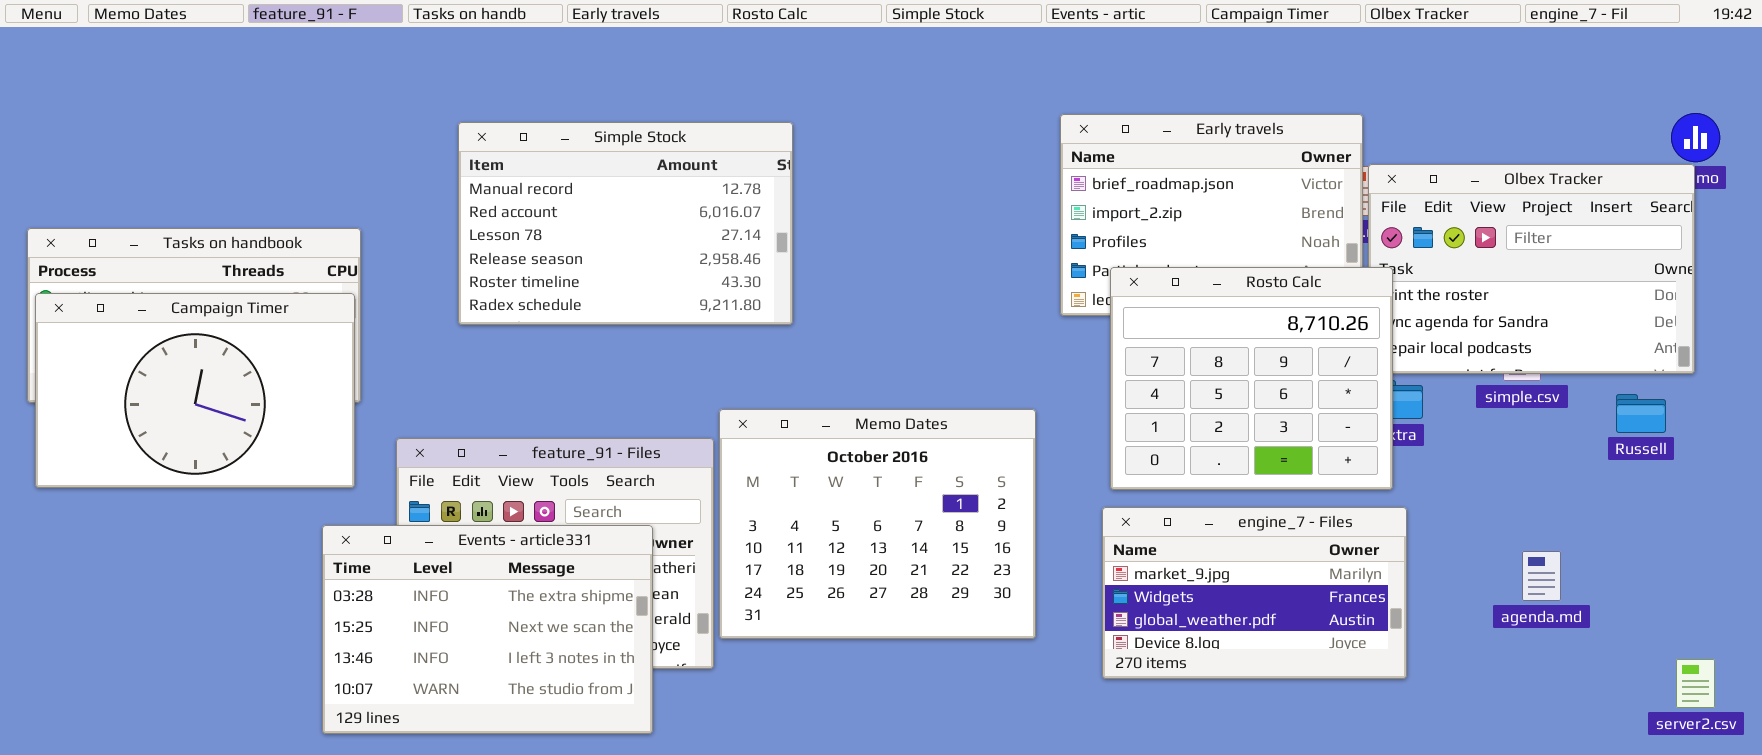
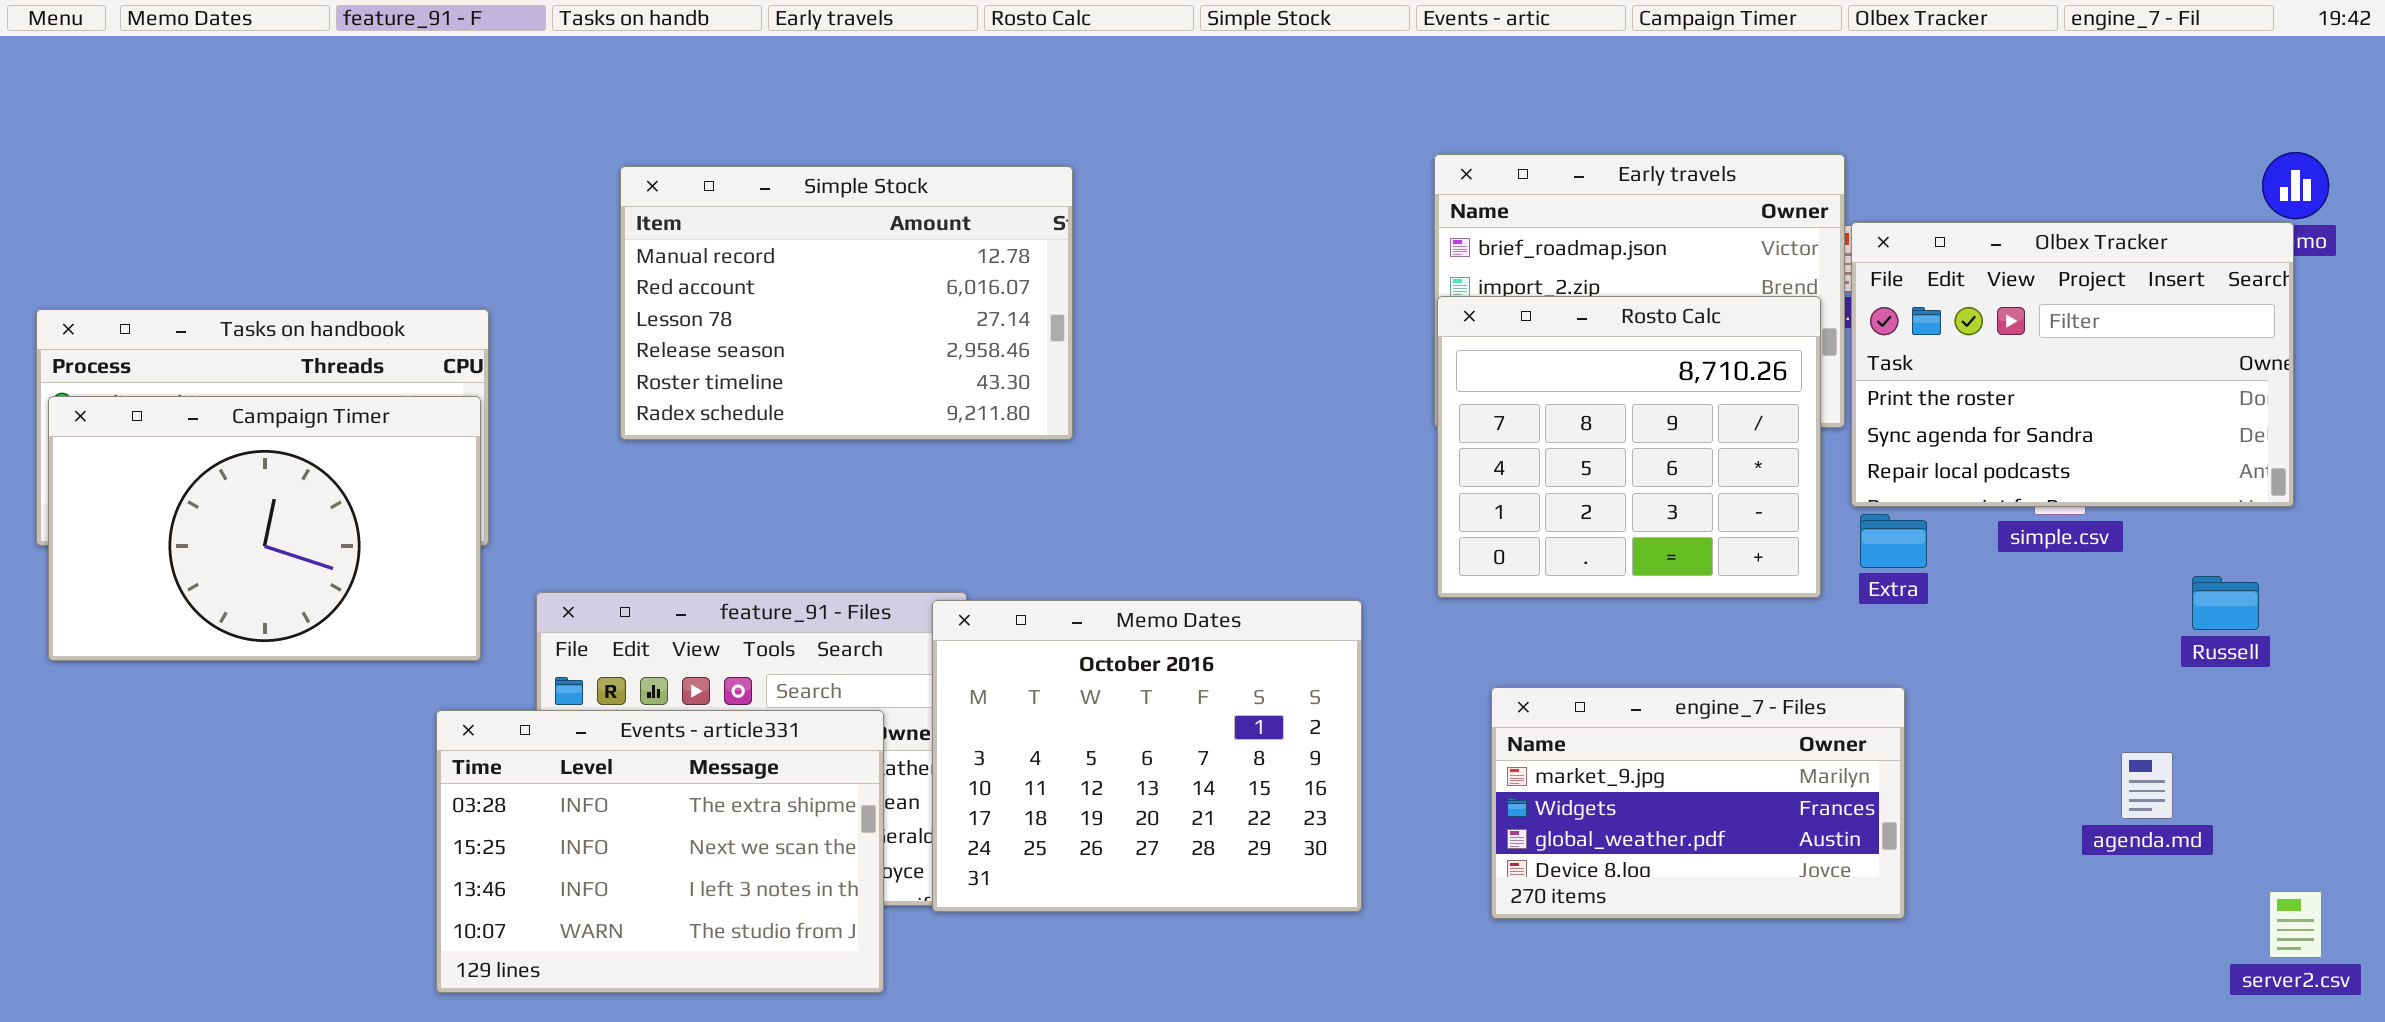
Rosto Calc: [1110,267,1393,490] -> [1437,296,1821,598], moved
Russell: [1616,394,1666,433] -> [2192,576,2259,630], moved
Memo Dates: [719,409,1036,639] -> [932,600,1362,912], moved
agenda.md: [1522,551,1561,601] -> [2121,752,2173,819], moved

